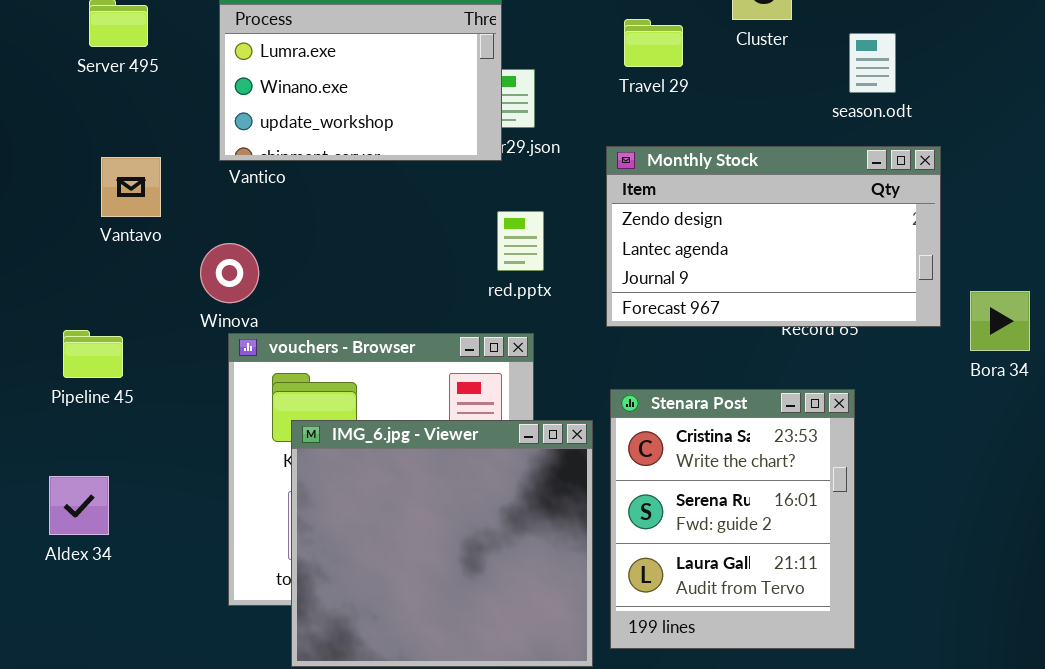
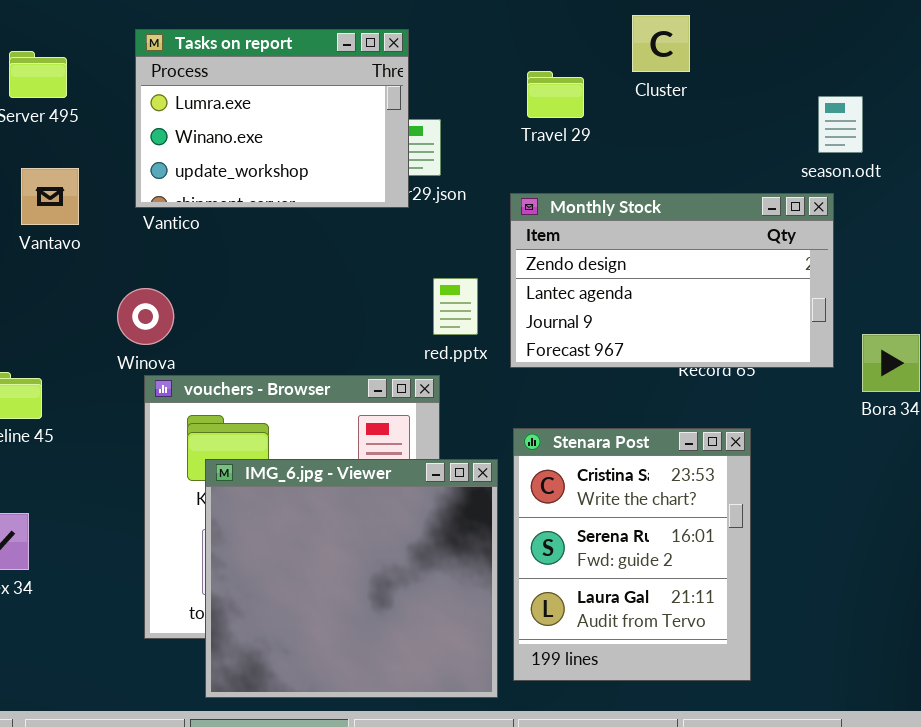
season.odt: [849,33,896,93] -> [818,96,863,153], moved
Vantavo: [101,157,161,217] -> [21,168,79,225], moved
red.pptx: [497,211,544,271] -> [433,278,478,335], moved

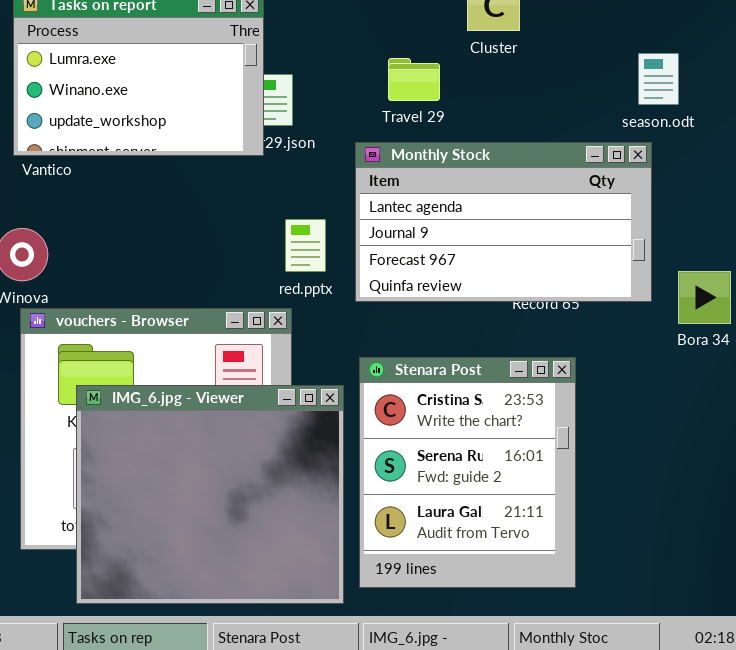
Travel 29: [527,71,584,118] -> [388,58,440,101], moved
Monthly Stock: [510,193,834,368] -> [355,142,652,302], scrolled down 1 row

